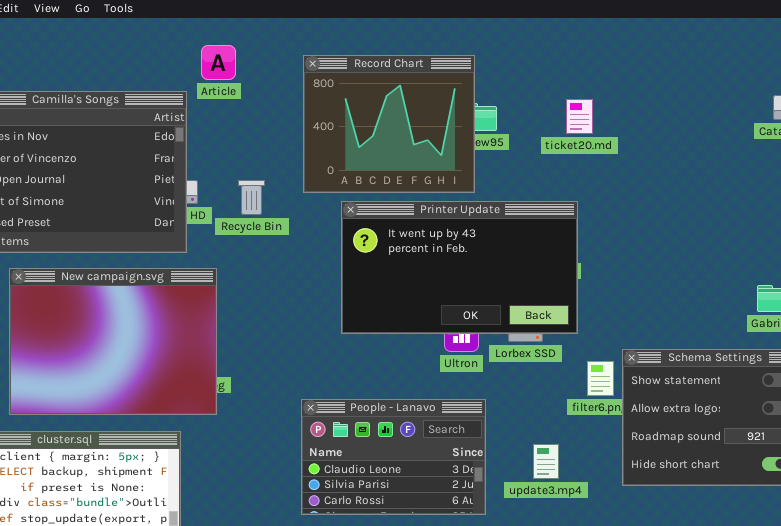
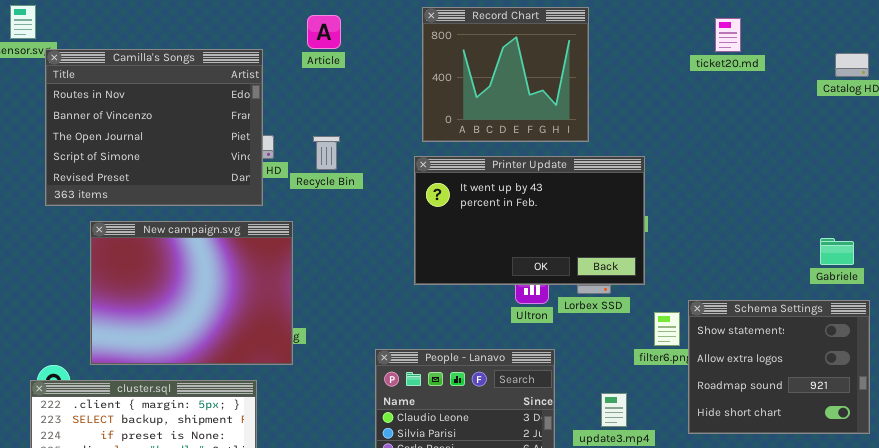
Article: [201,45,236,80] -> [307,15,341,49], moved
Record Chart: [303,55,475,193] -> [422,7,589,142], moved
ticket20.md: [566,99,593,134] -> [715,18,741,52], moved

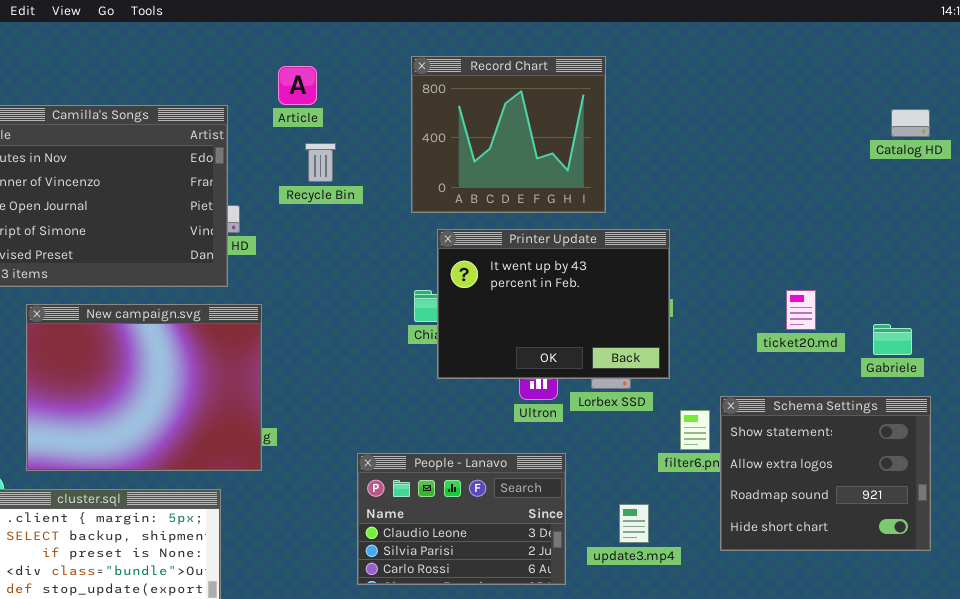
ticket20.md: [715,18,741,52] -> [786,290,816,330], moved
Recycle Bin: [313,136,340,170] -> [305,143,336,182], moved
Printer Update: [414,156,645,285] -> [437,229,670,379], resized

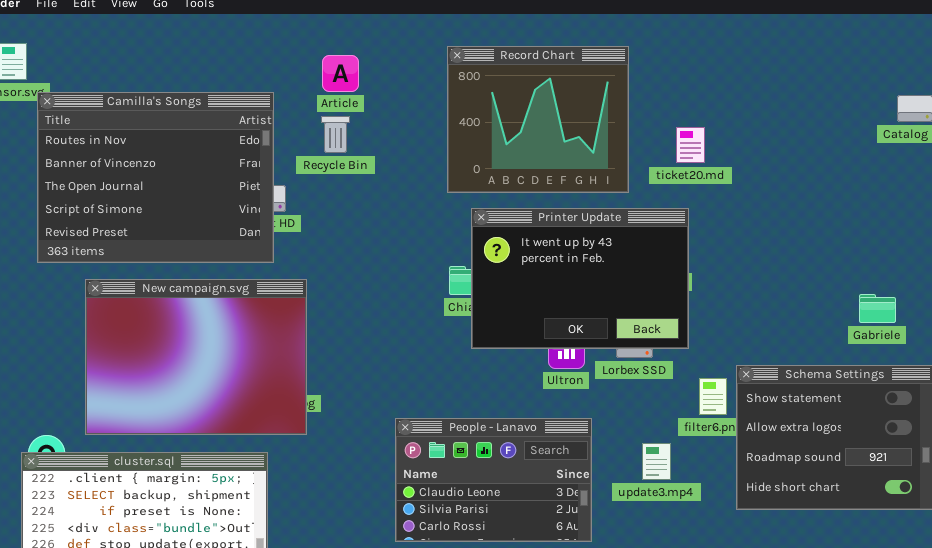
Recycle Bin: [305,143,336,182] -> [321,116,350,153], moved
ticket20.md: [786,290,816,330] -> [676,127,705,163], moved
Gabriele: [873,324,912,355] -> [859,294,896,323], moved
update3.mp4: [619,504,649,543] -> [642,443,671,480], moved

